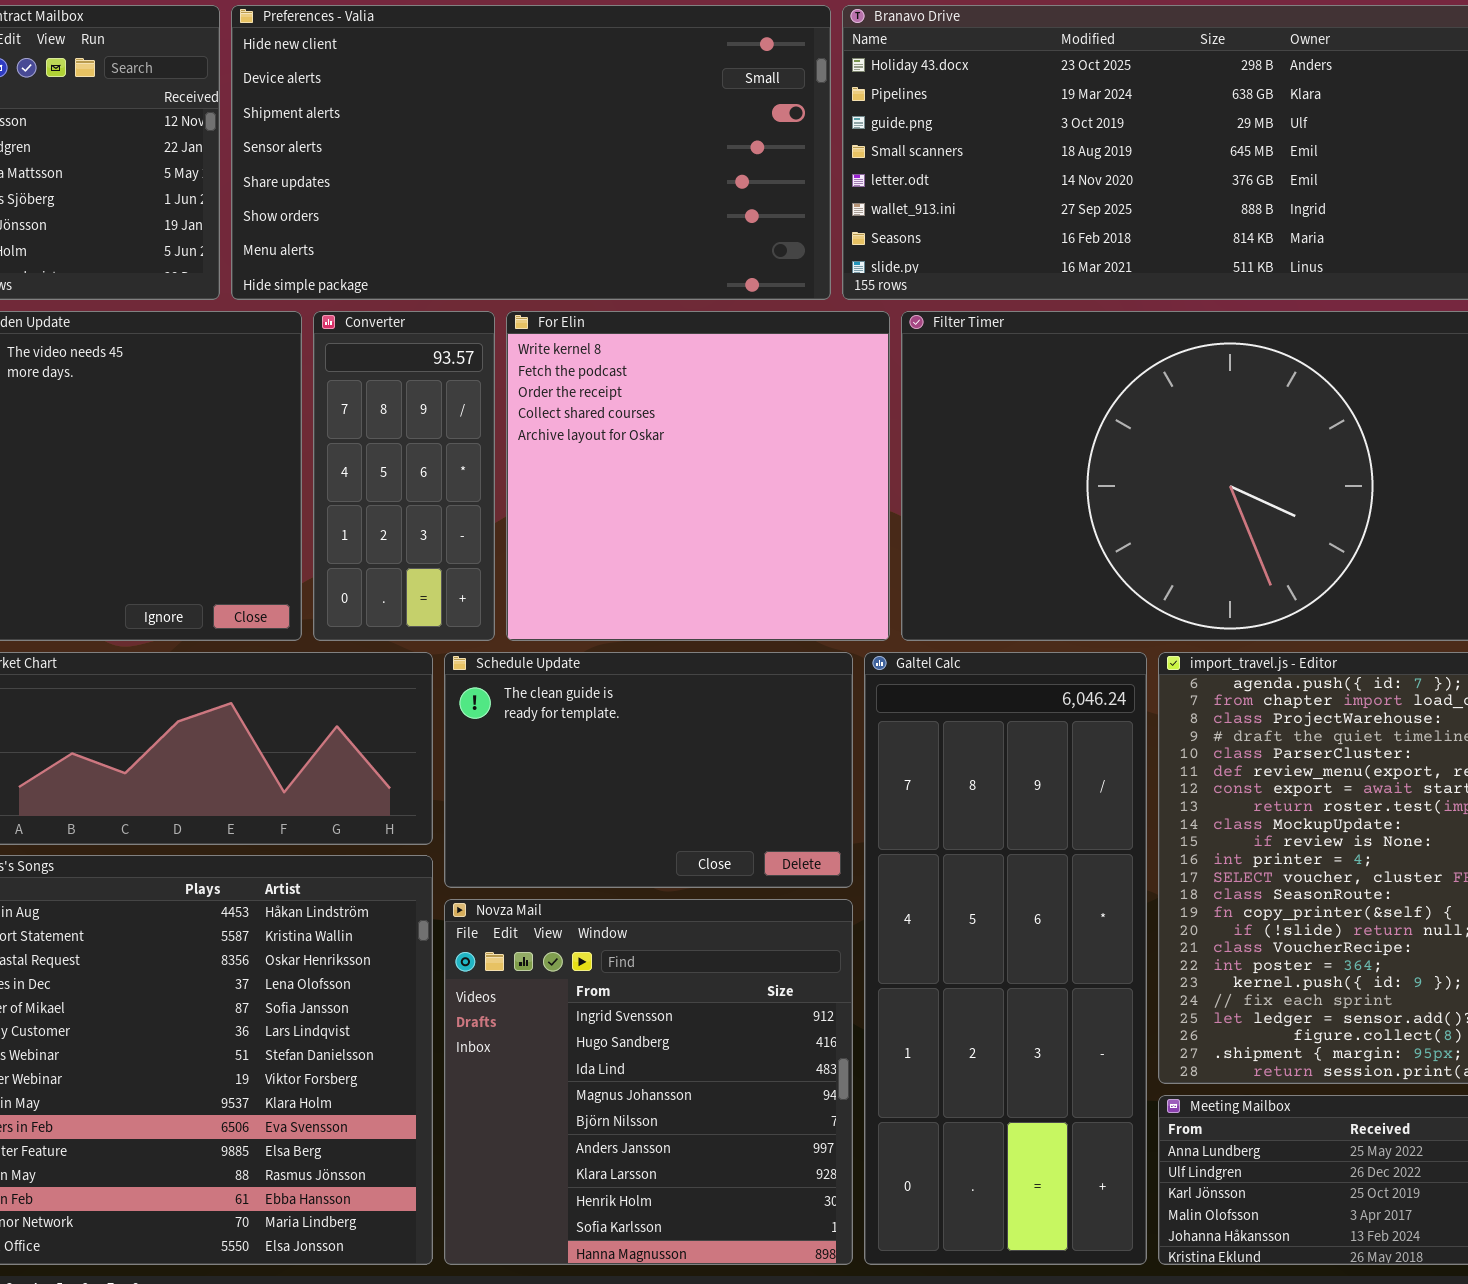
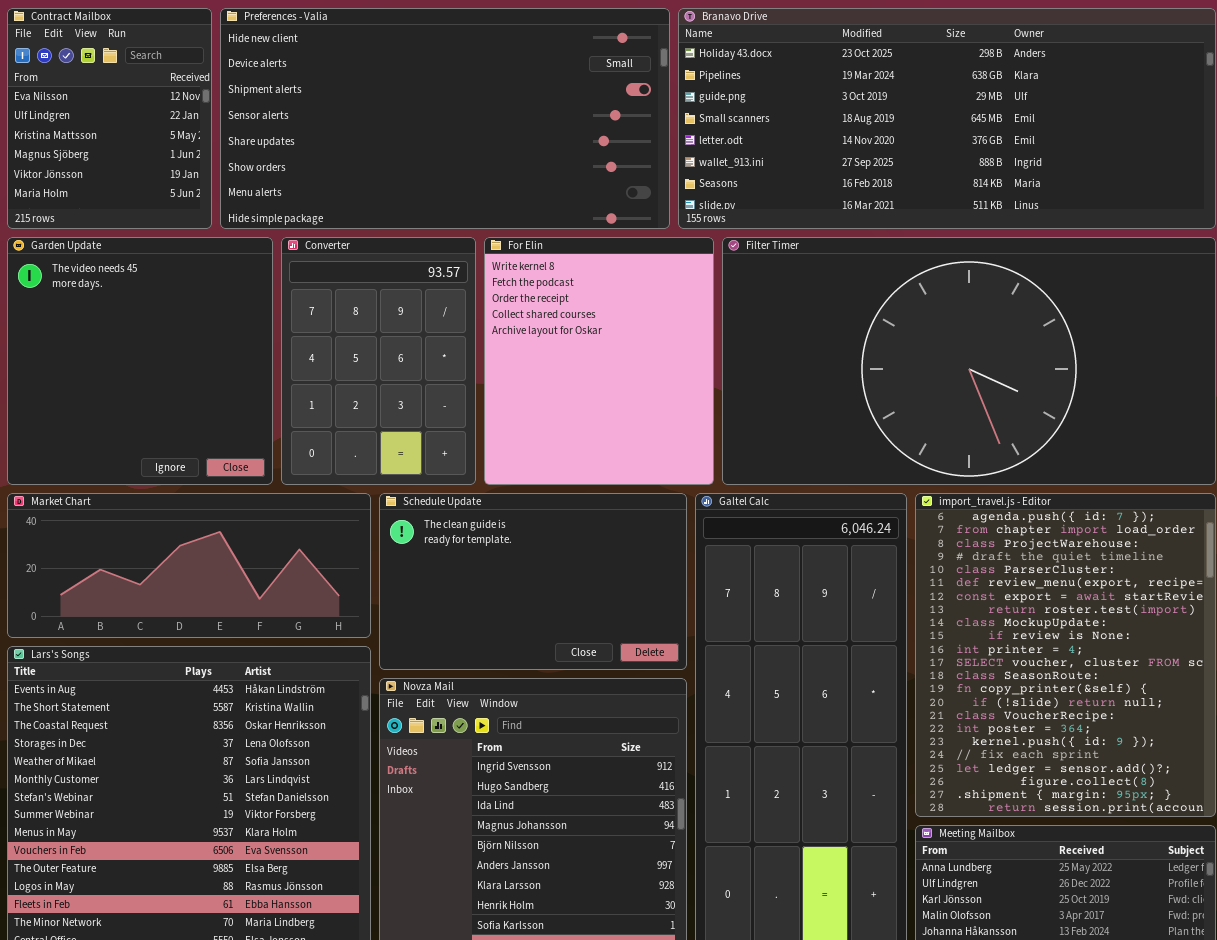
Converter: [313,311,495,641] -> [281,237,476,485], resized
For Elin: [506,311,890,641] -> [484,237,714,485], resized

